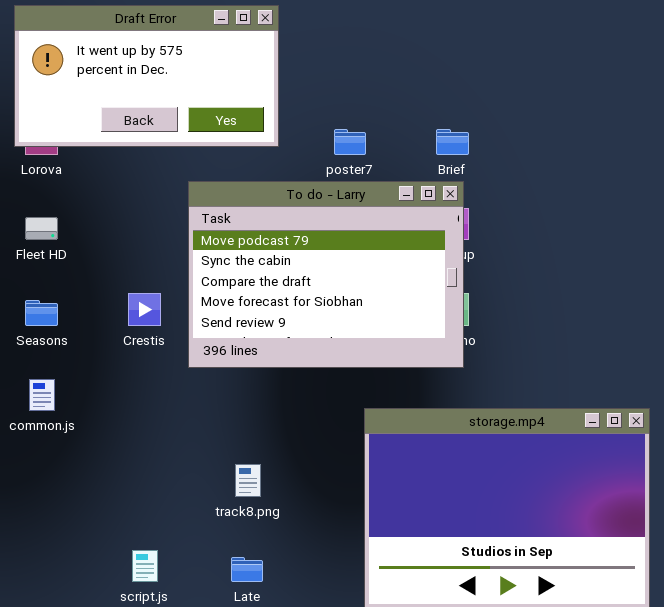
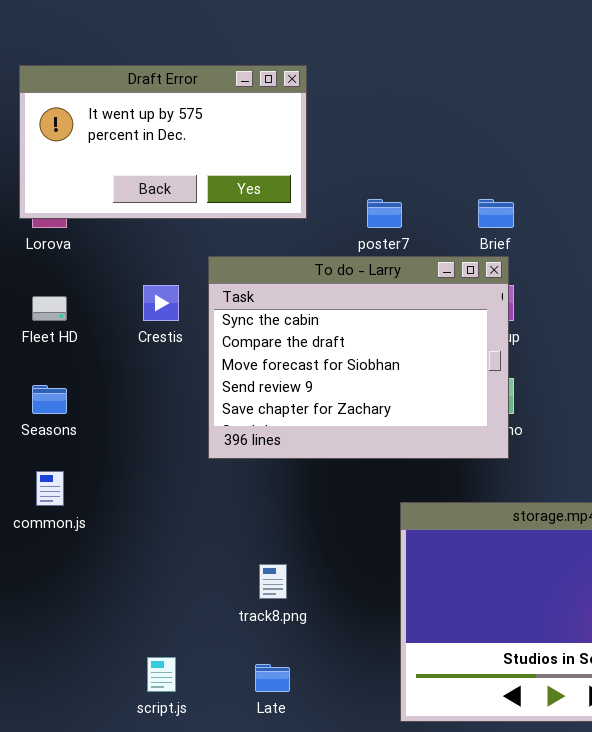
To do - Larry: [188,181,464,368] -> [208,256,509,459], scrolled down 1 row
Crestis: [128,293,161,326] -> [143,285,179,321], moved

